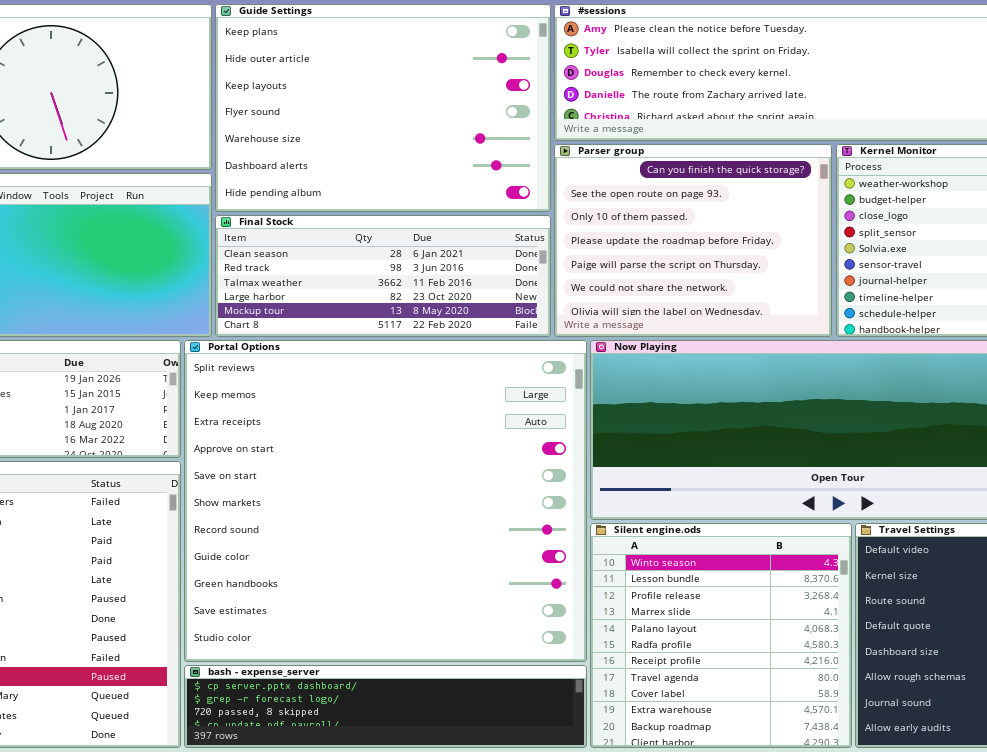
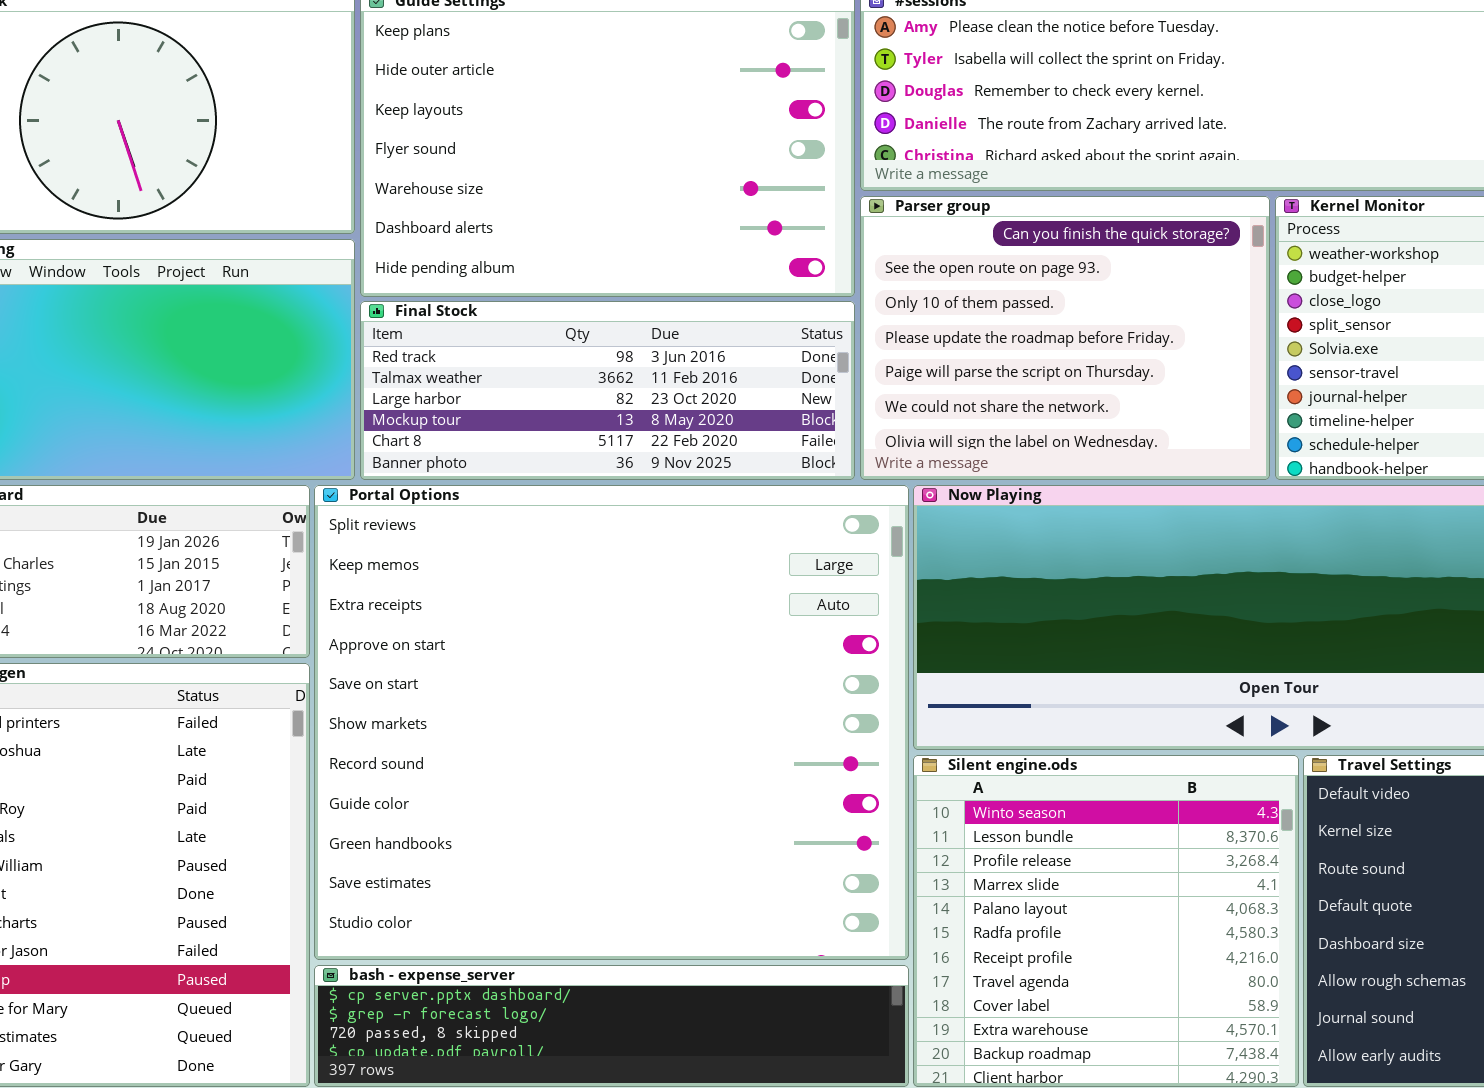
Final Stock: [215,215,551,337] -> [360,301,855,480], scrolled down 1 row

